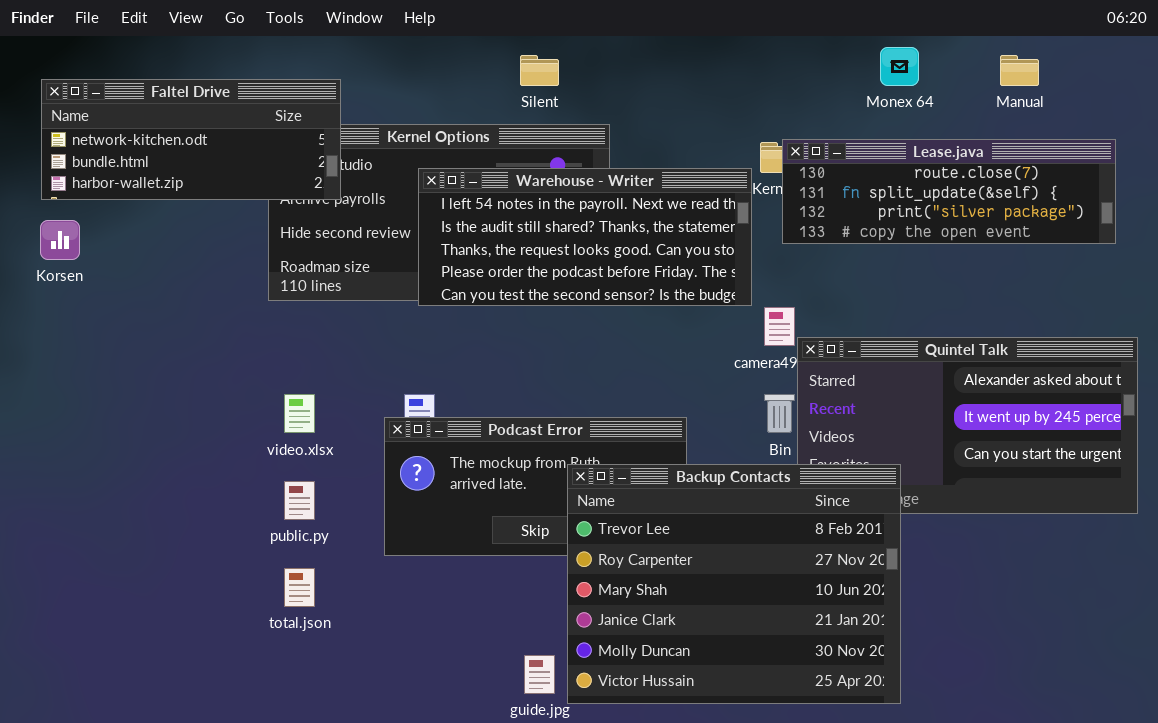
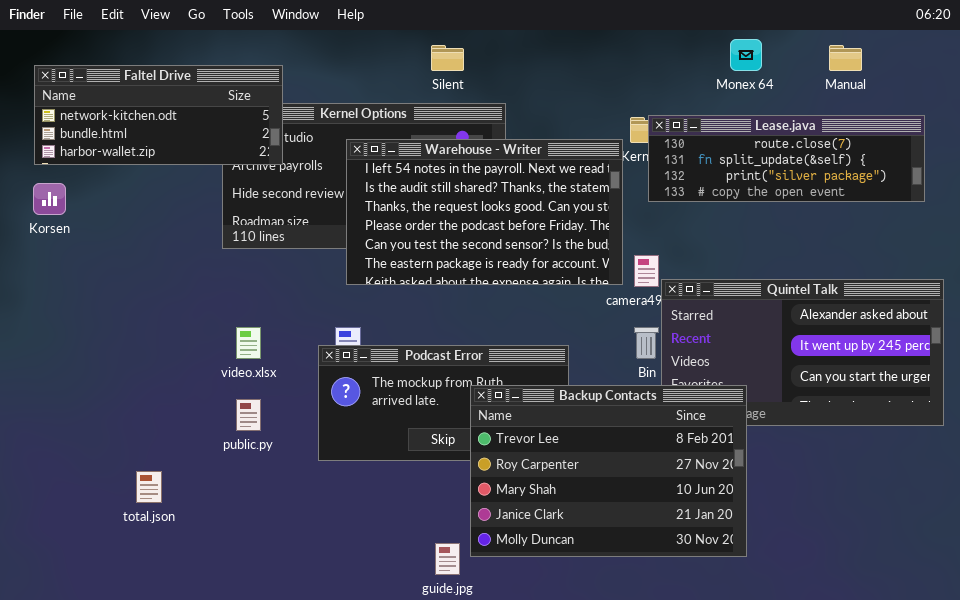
Warehouse - Writer: [418,168,752,306] -> [346,139,623,285], resized
Backup Contacts: [567,464,901,704] -> [470,385,747,557], resized
total.json: [284,568,315,607] -> [136,471,162,503], moved

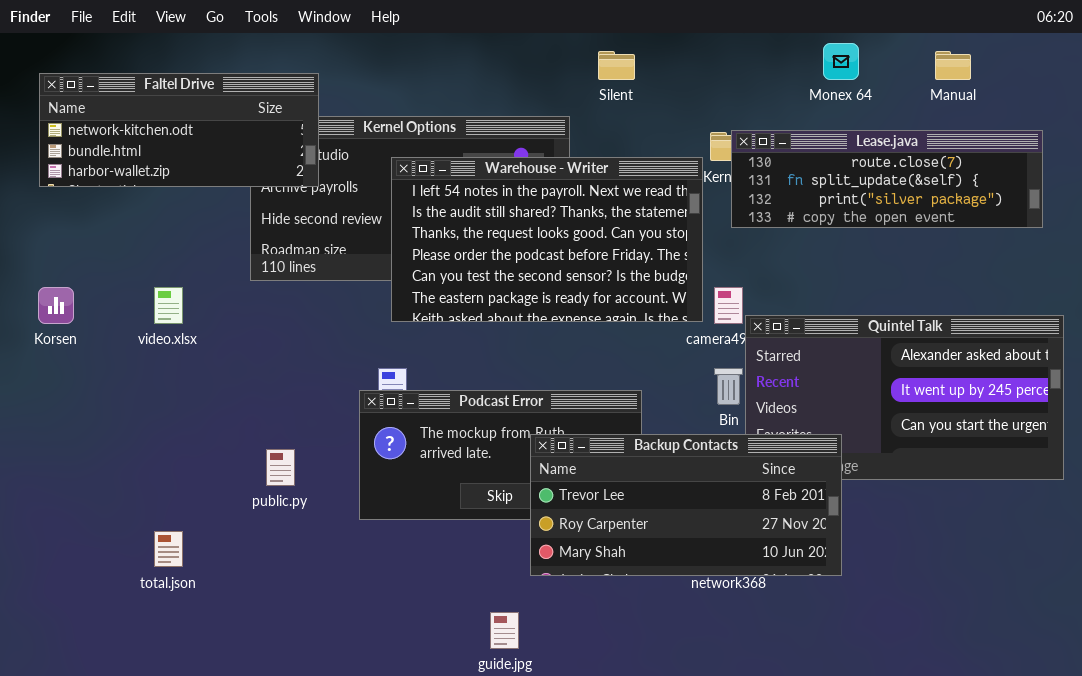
Silent: [431,45,464,71] -> [598,51,635,80], moved
Korsen: [33,183,66,215] -> [38,287,74,324], moved
video.xlsx: [236,327,261,359] -> [154,287,183,324], moved
Backup Contacts: [470,385,747,557] -> [530,434,842,576], resized

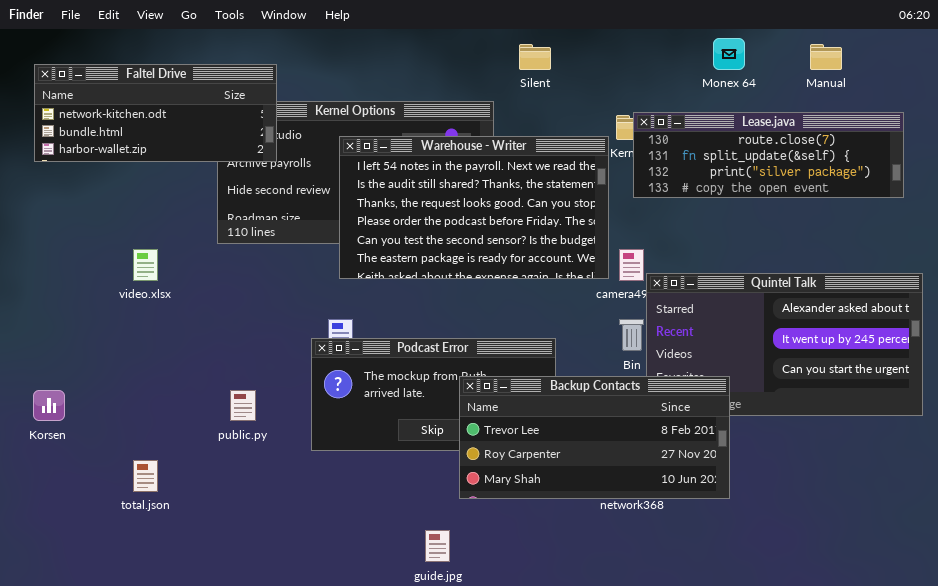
Korsen: [38,287,74,324] -> [33,390,65,421], moved

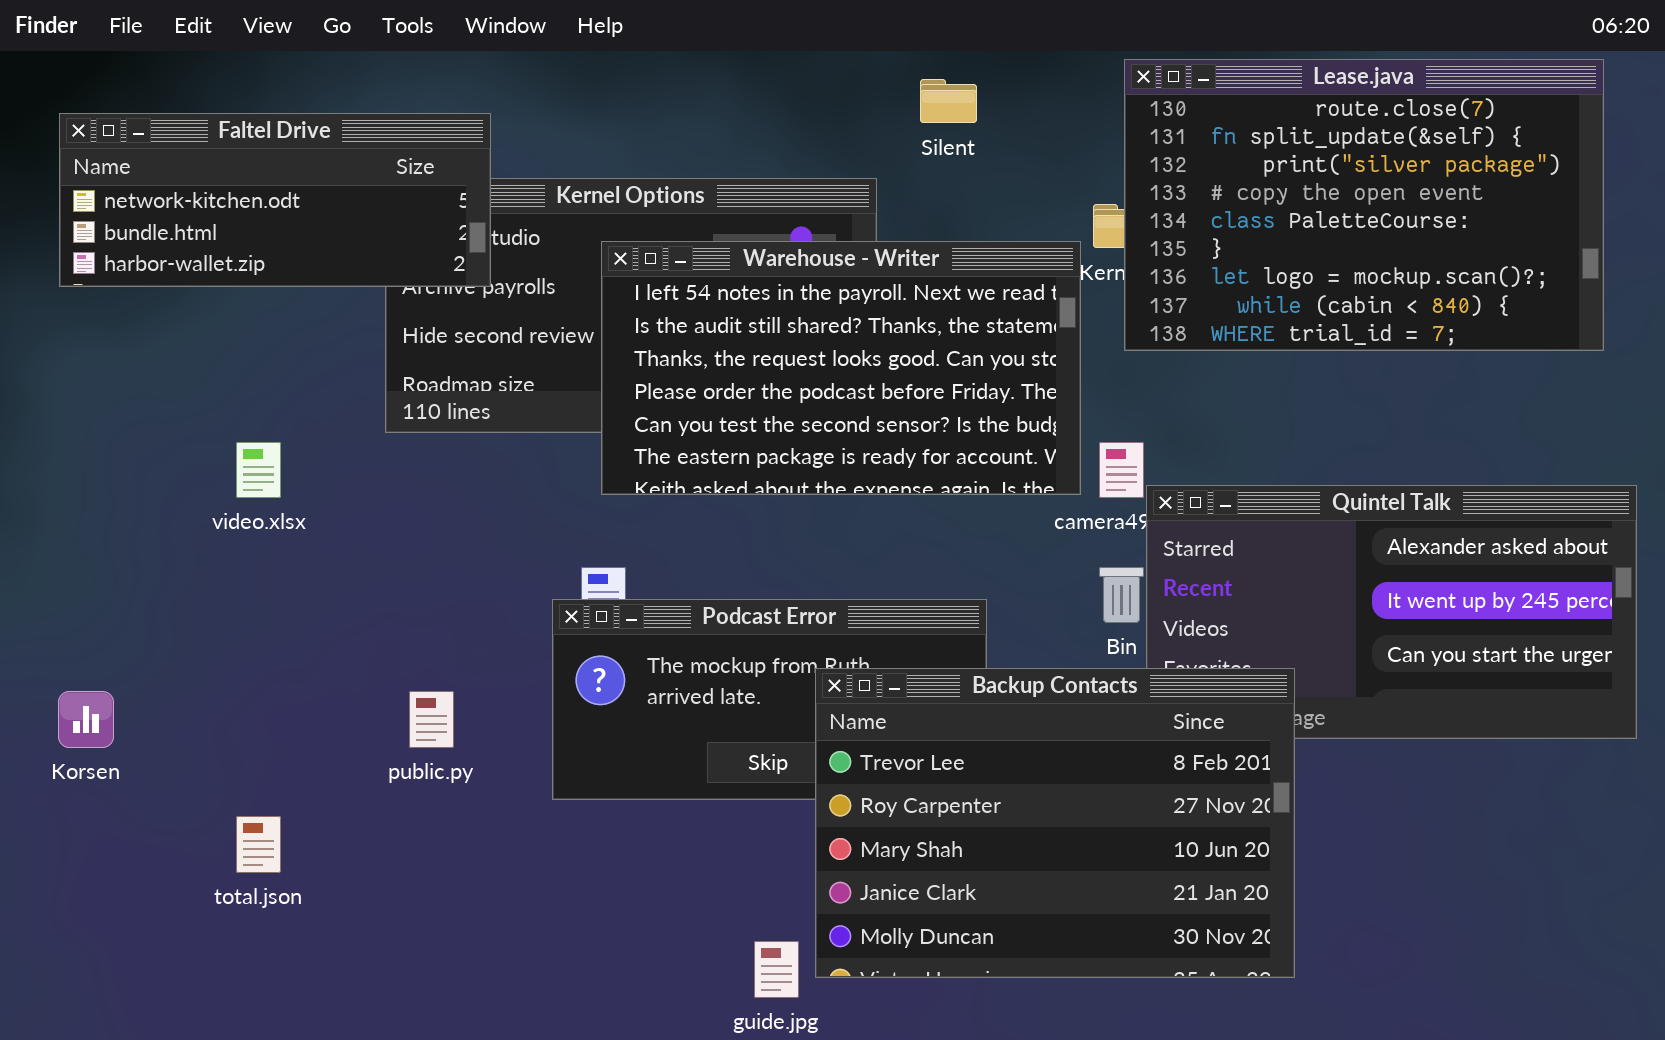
Lease.java: [633,112,904,198] -> [1124,59,1604,351], resized
Backup Contacts: [459,376,730,499] -> [815,668,1295,978], resized

